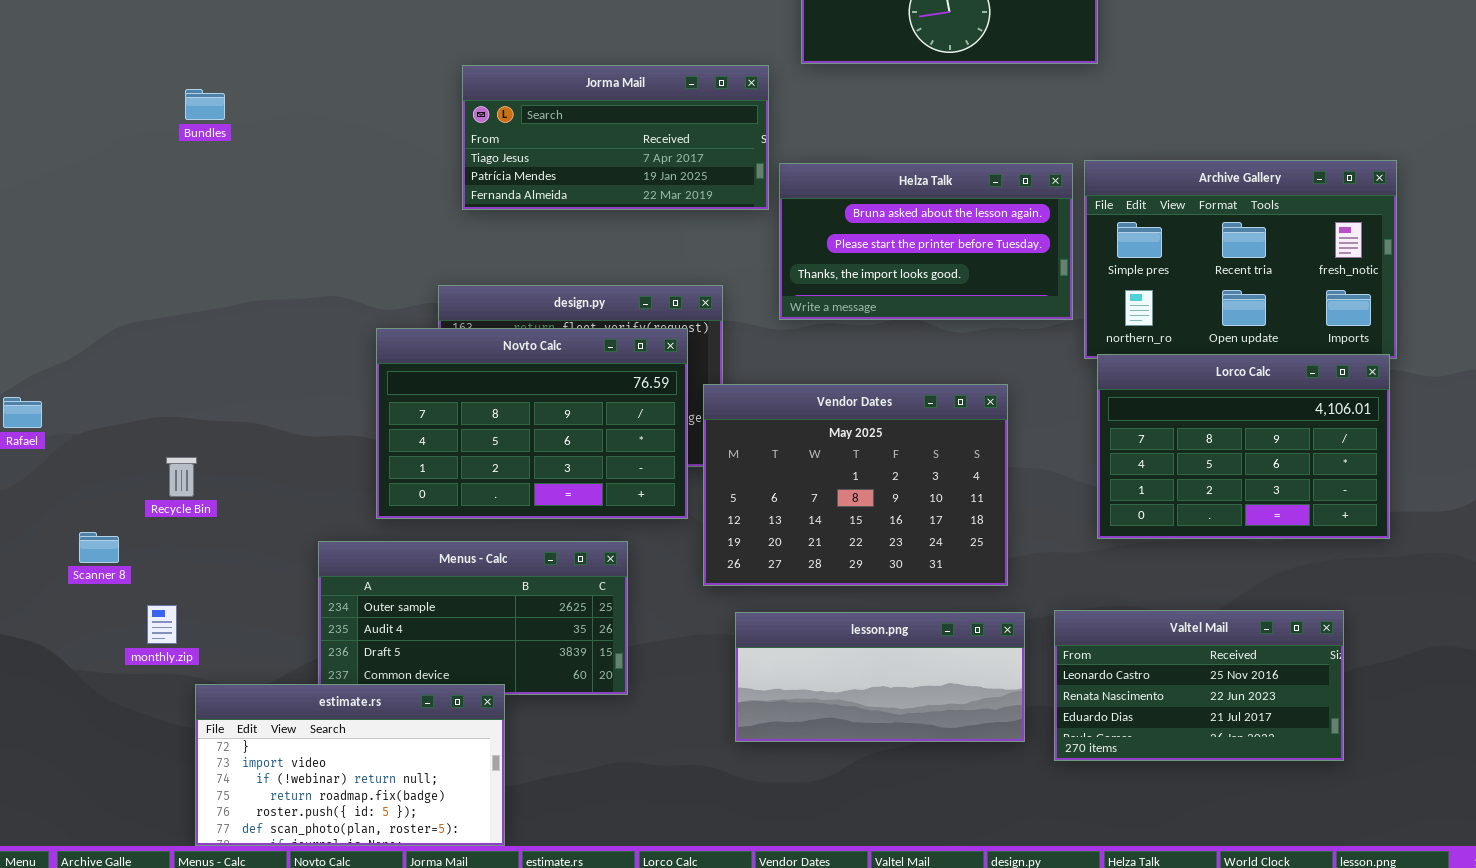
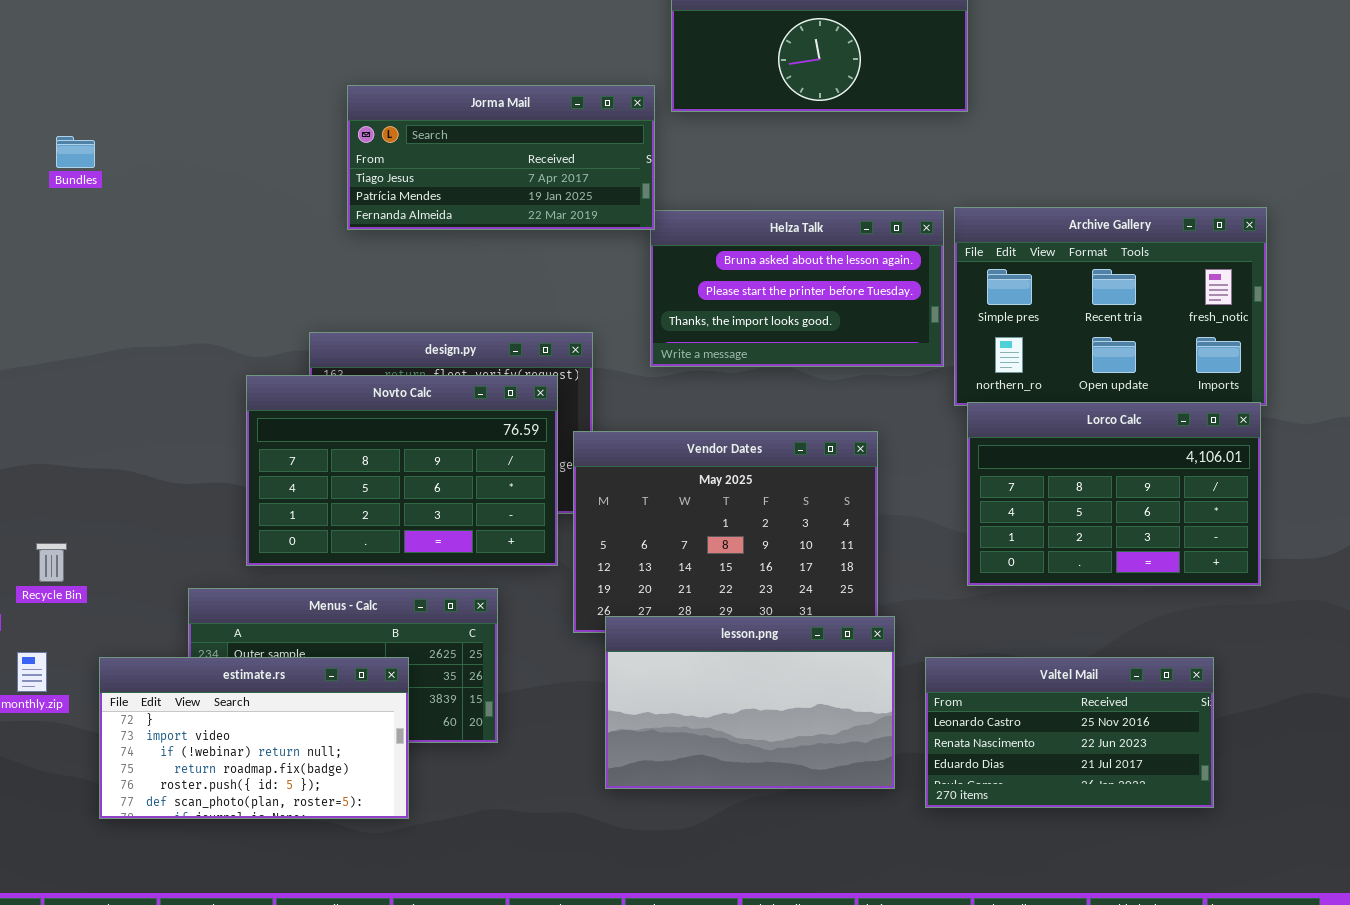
Jorma Mail: [462,65,769,210] -> [347,85,655,230], moved
Recycle Bin: [166,457,197,497] -> [36,543,67,582], moved
lesson.png: [735,612,1025,742] -> [605,616,895,789], resized
estimate.rs: [195,684,505,846] -> [99,657,409,819], moved

